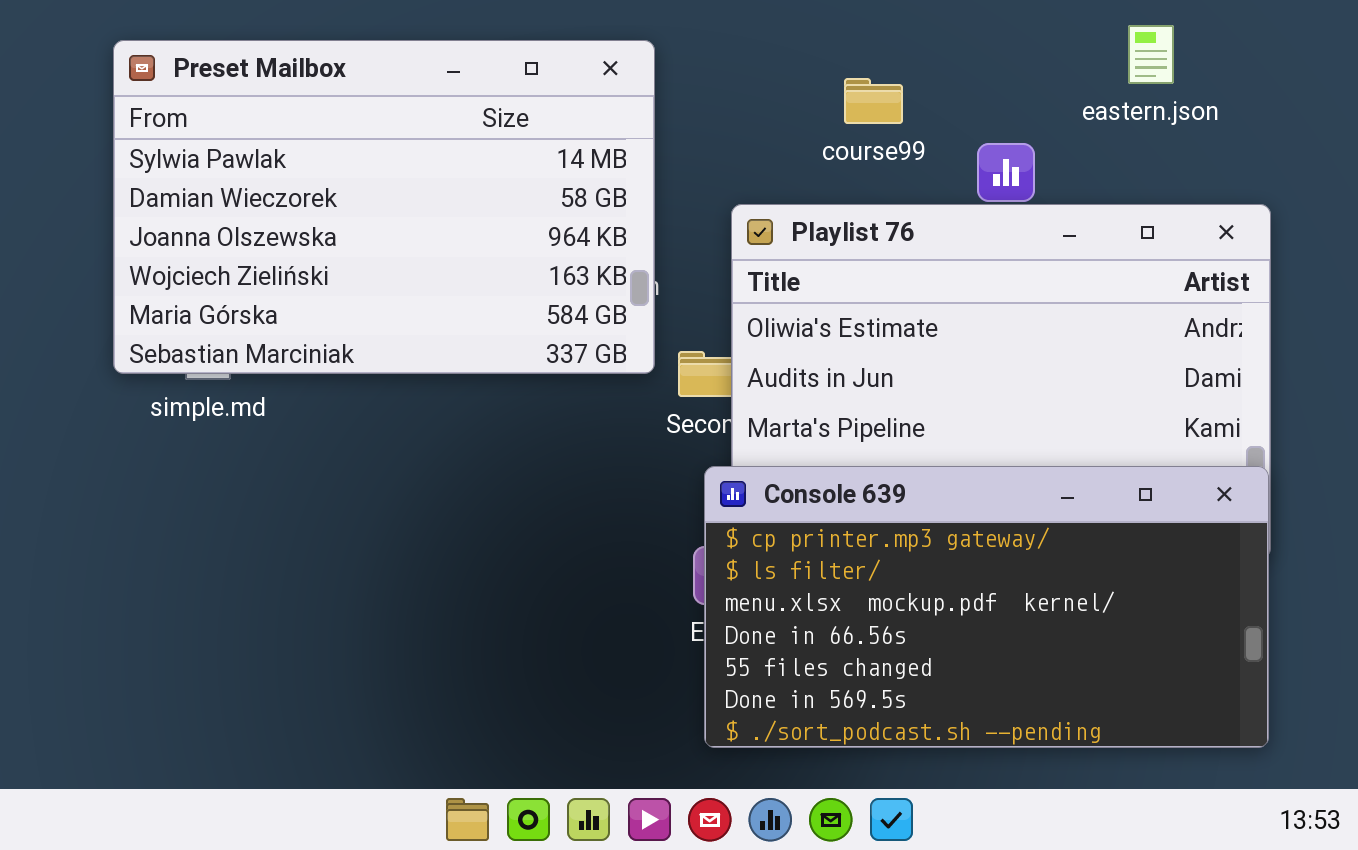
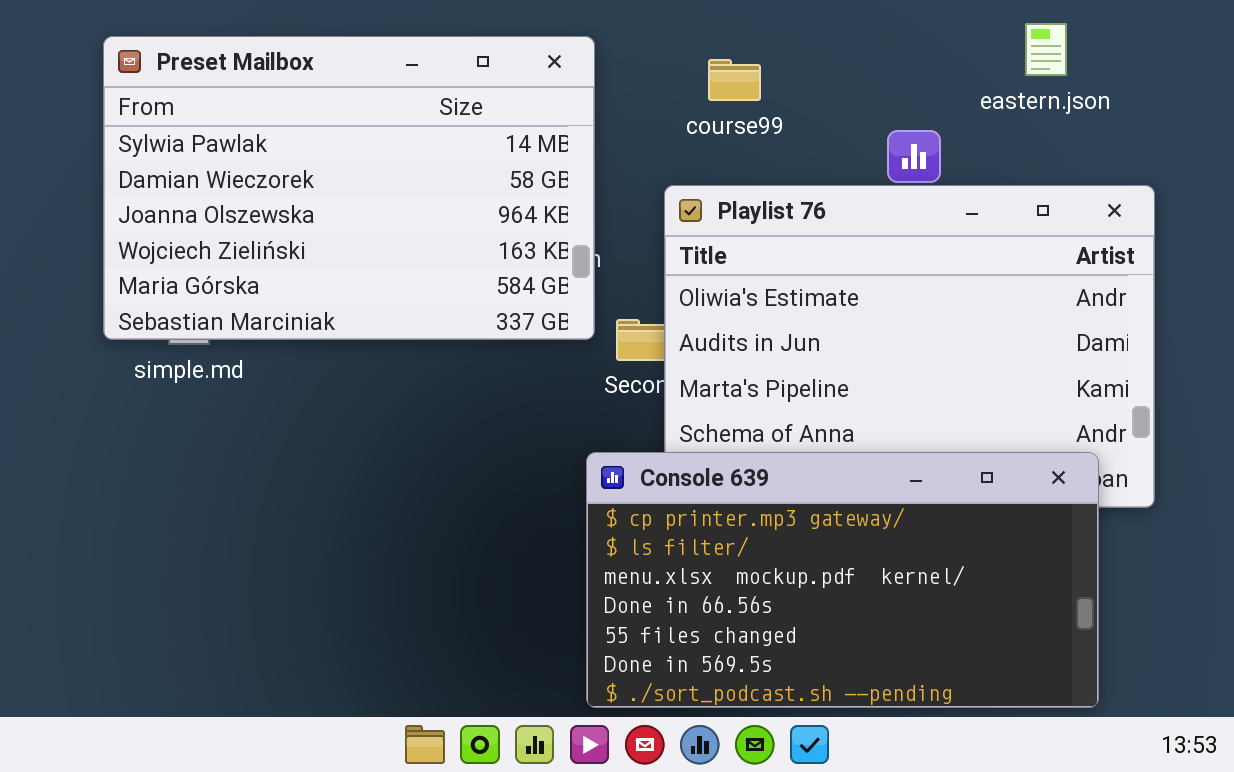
course99: [844,78,903,124] -> [708,59,761,101], moved
Console 639: [704,466,1269,748] -> [586,452,1099,708], moved

